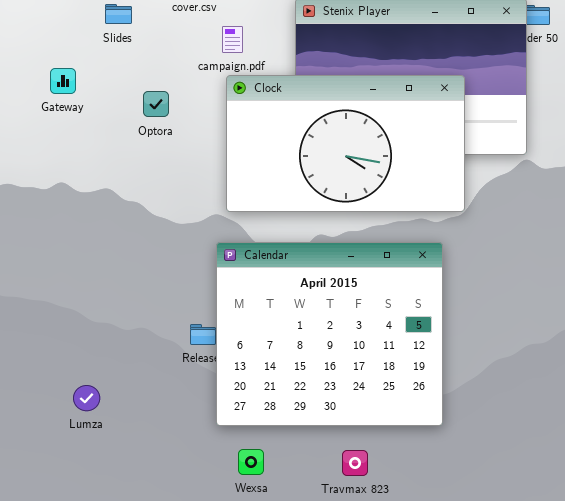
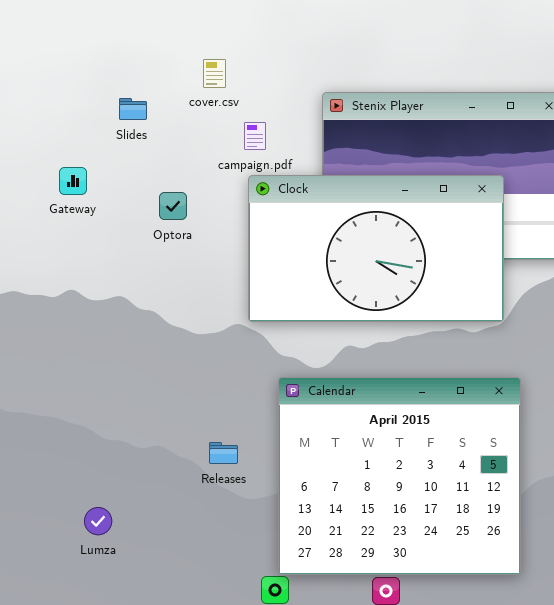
Calendar: [216,242,443,426] -> [278,377,521,575], moved

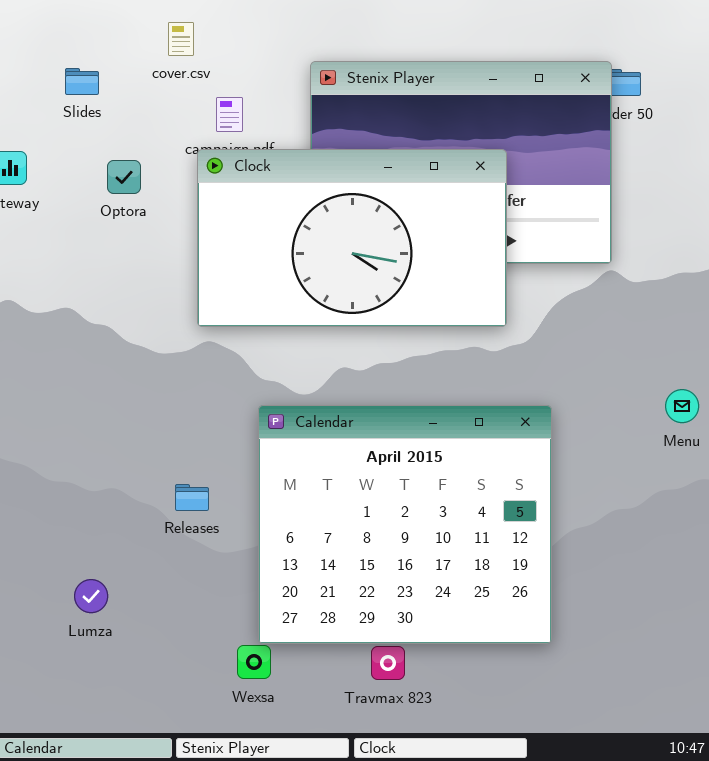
Clock: [248,175,504,322] -> [197,149,507,327], moved
Optora: [159,192,187,220] -> [107,160,141,194], moved
Lumza: [84,507,112,535] -> [74,579,108,613], moved

